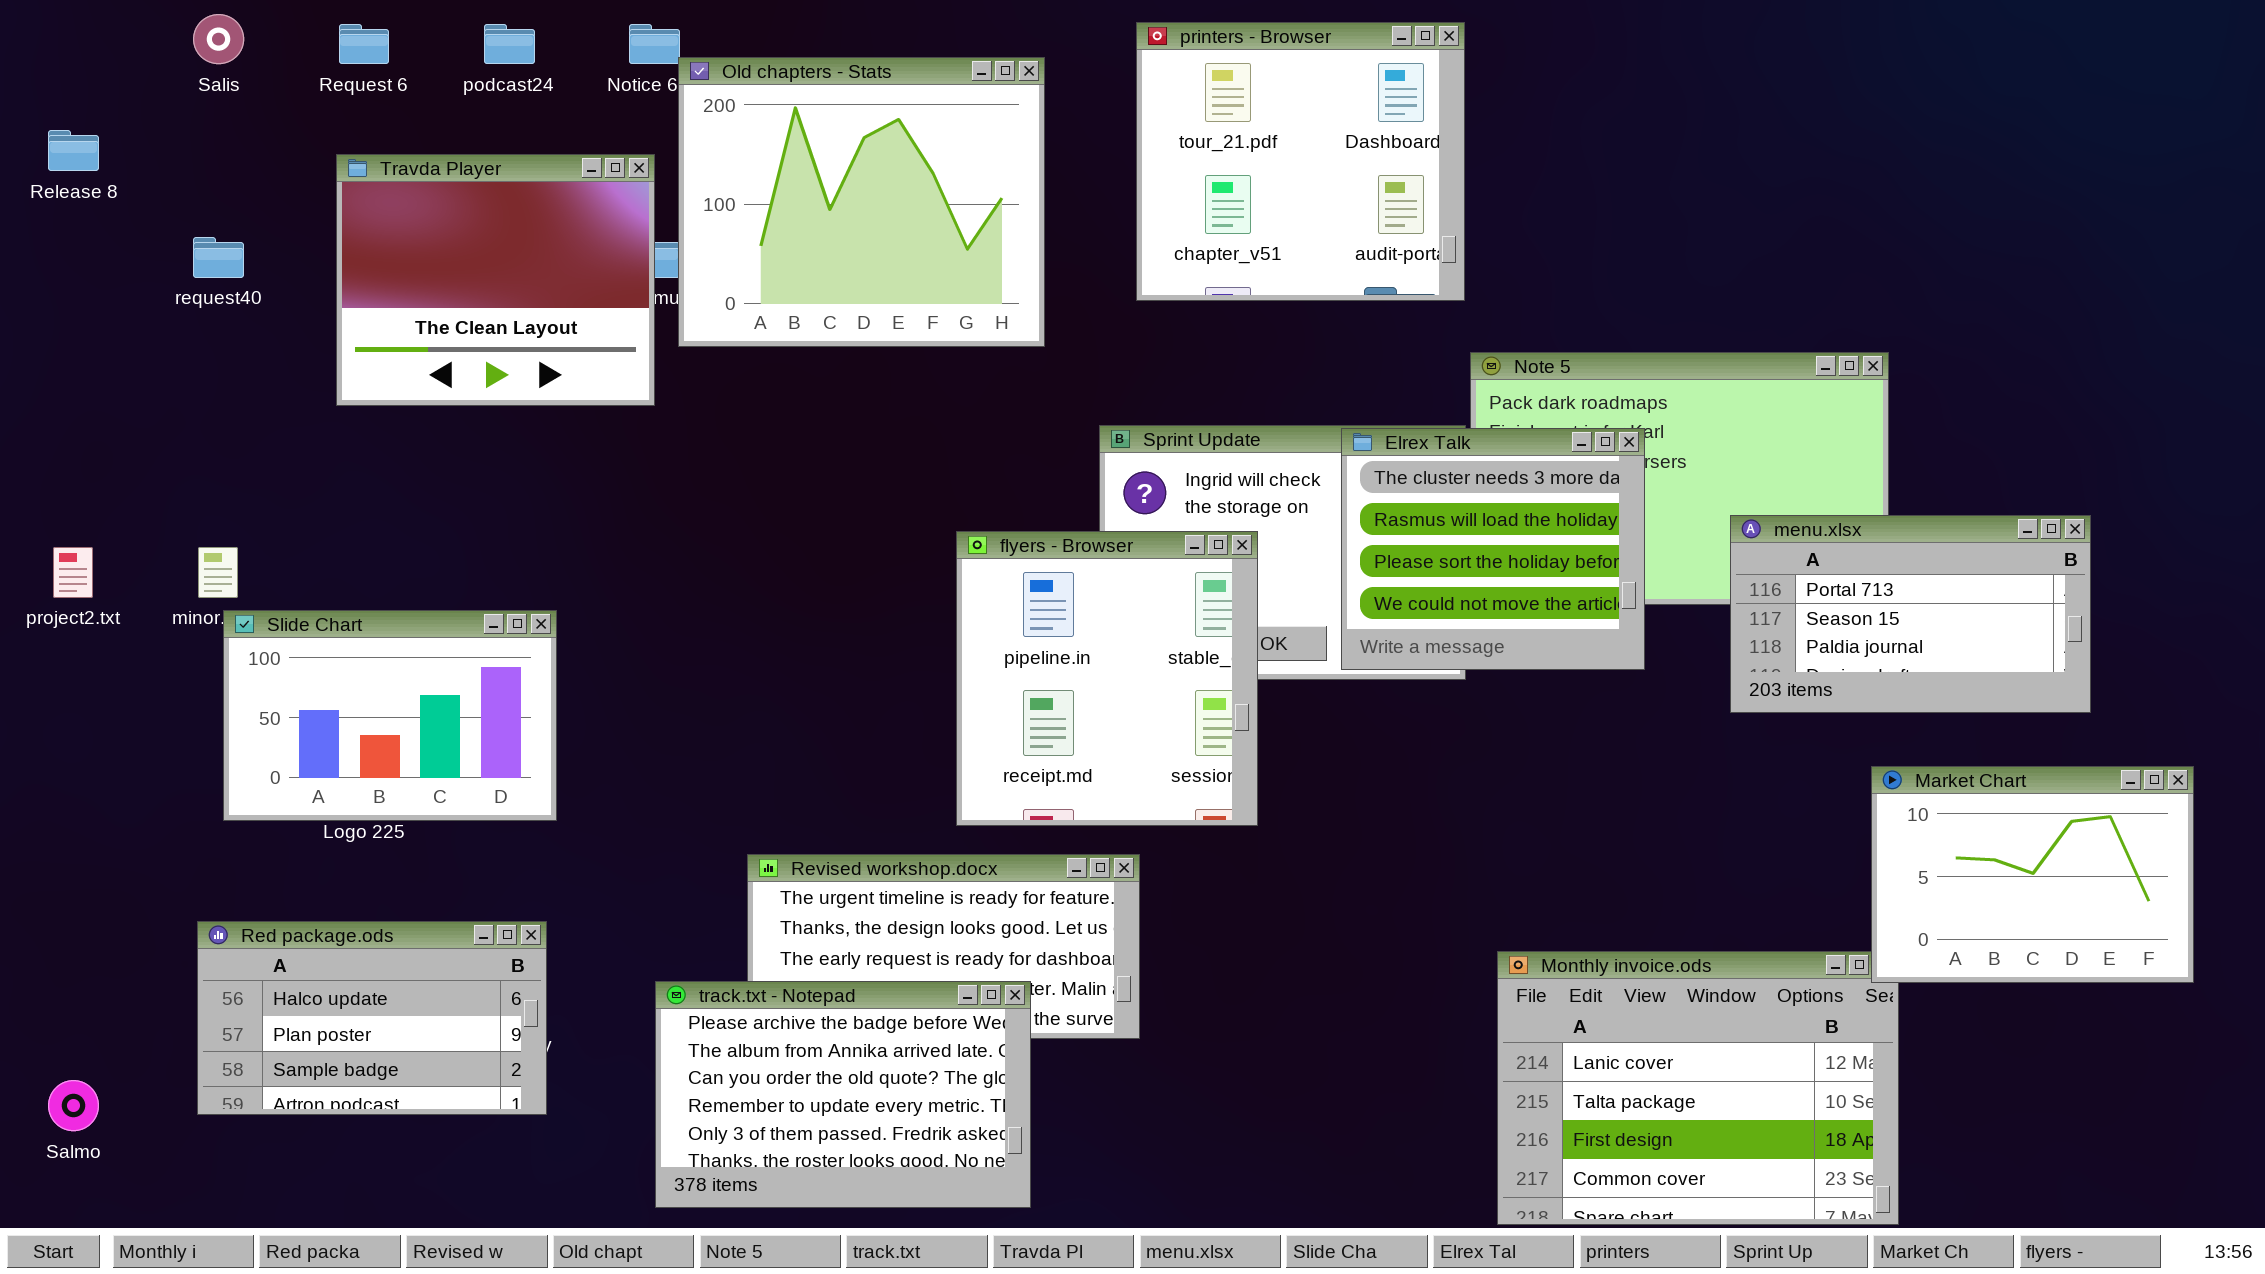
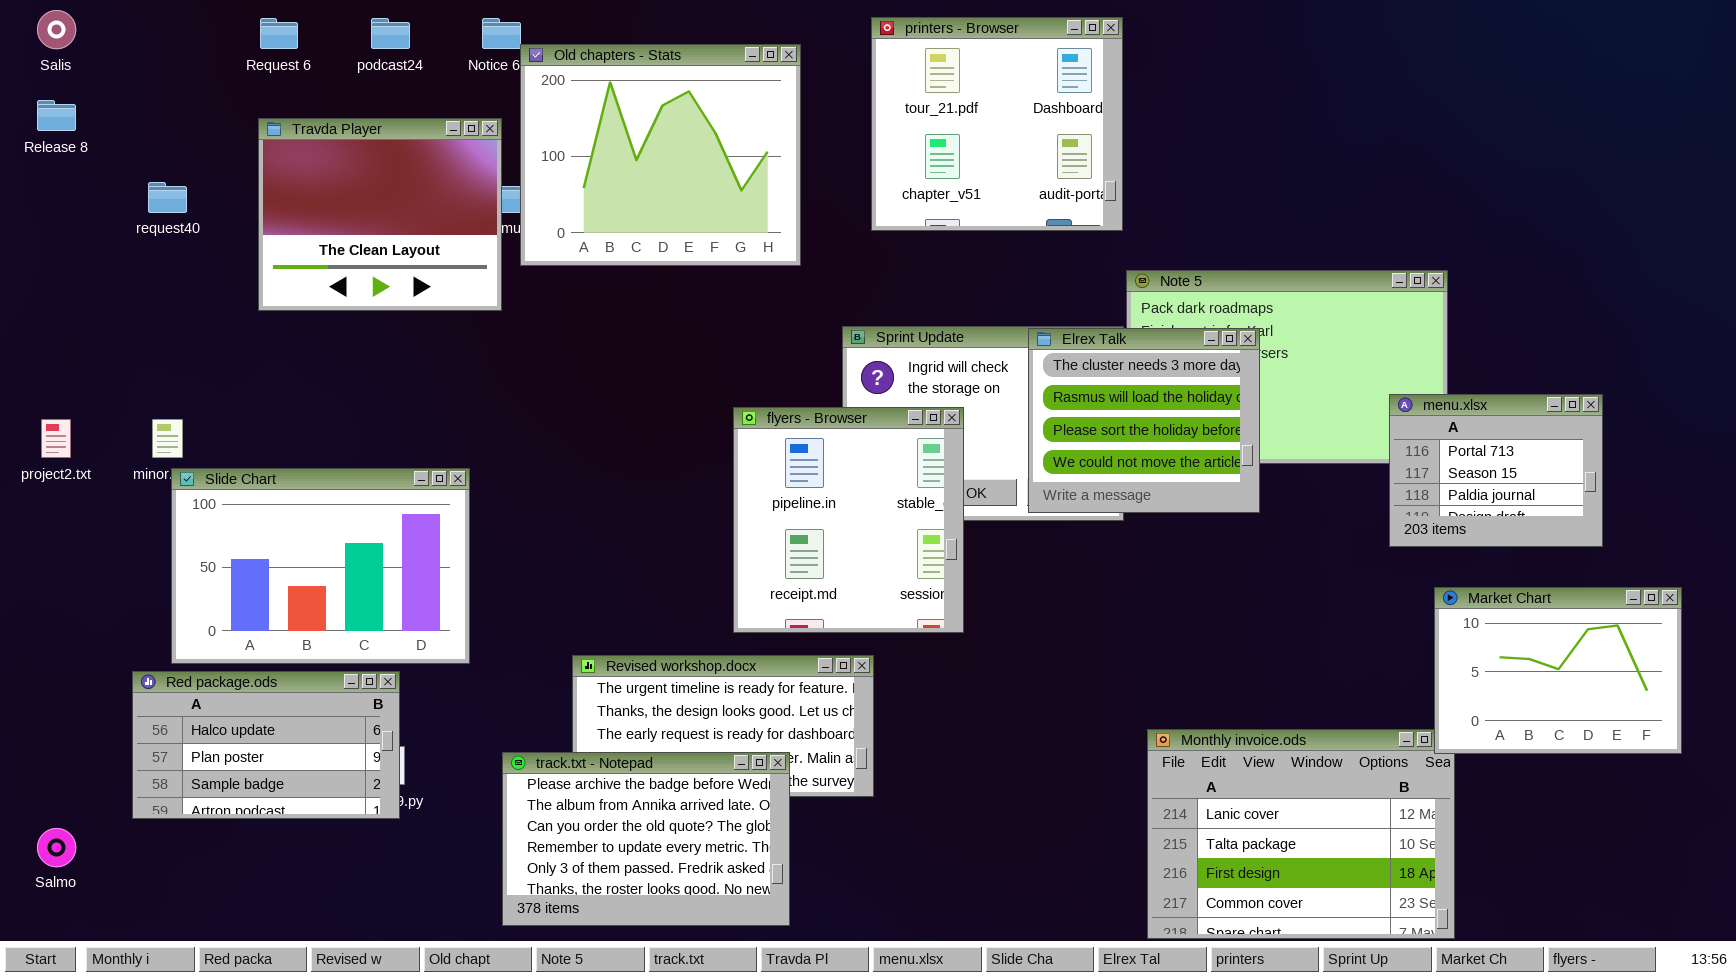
Salis: [193,14,244,64] -> [37,10,76,49], moved
menu.xlsx: [1730,515,2091,713] -> [1389,394,1603,547], resized
Slide Chart: [223,610,557,821] -> [171,468,470,664], resized
Red package.ods: [197,921,547,1115] -> [132,671,400,819], moved

